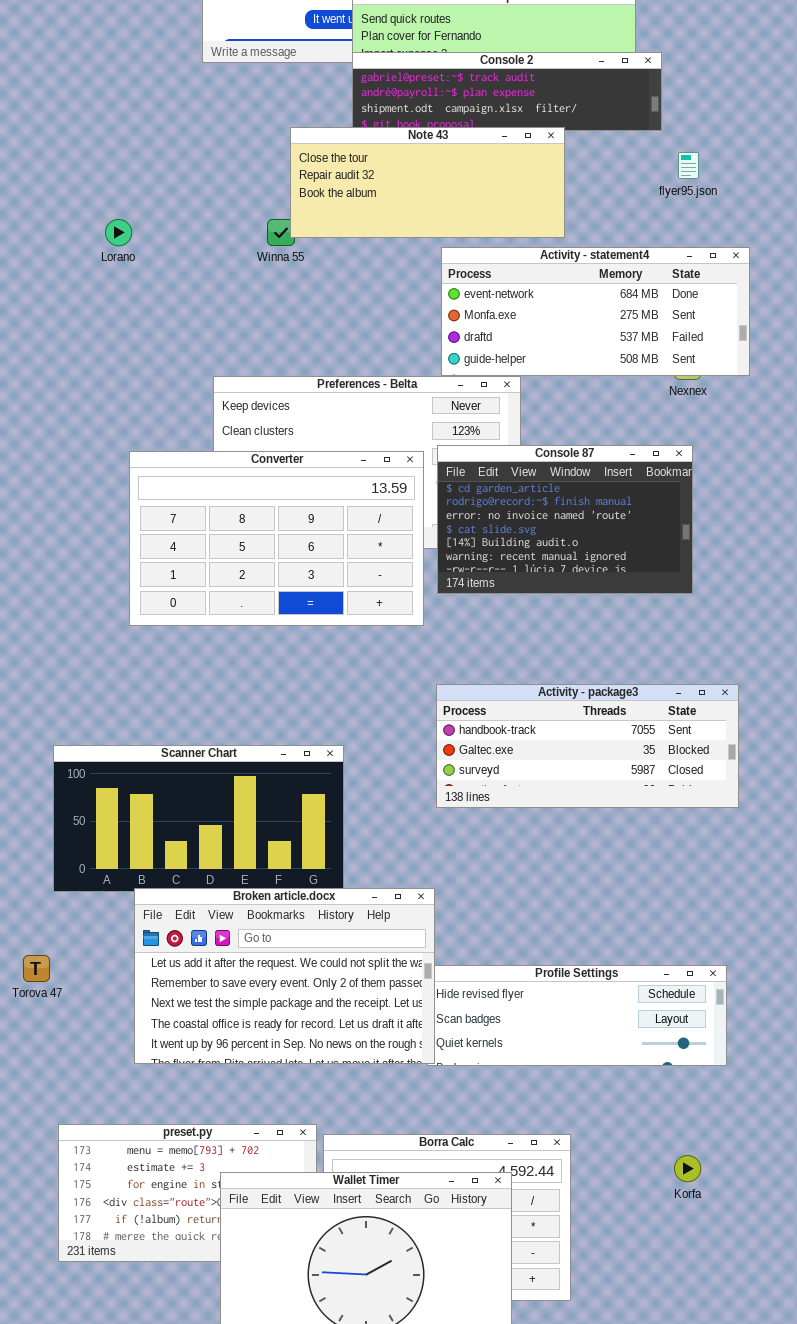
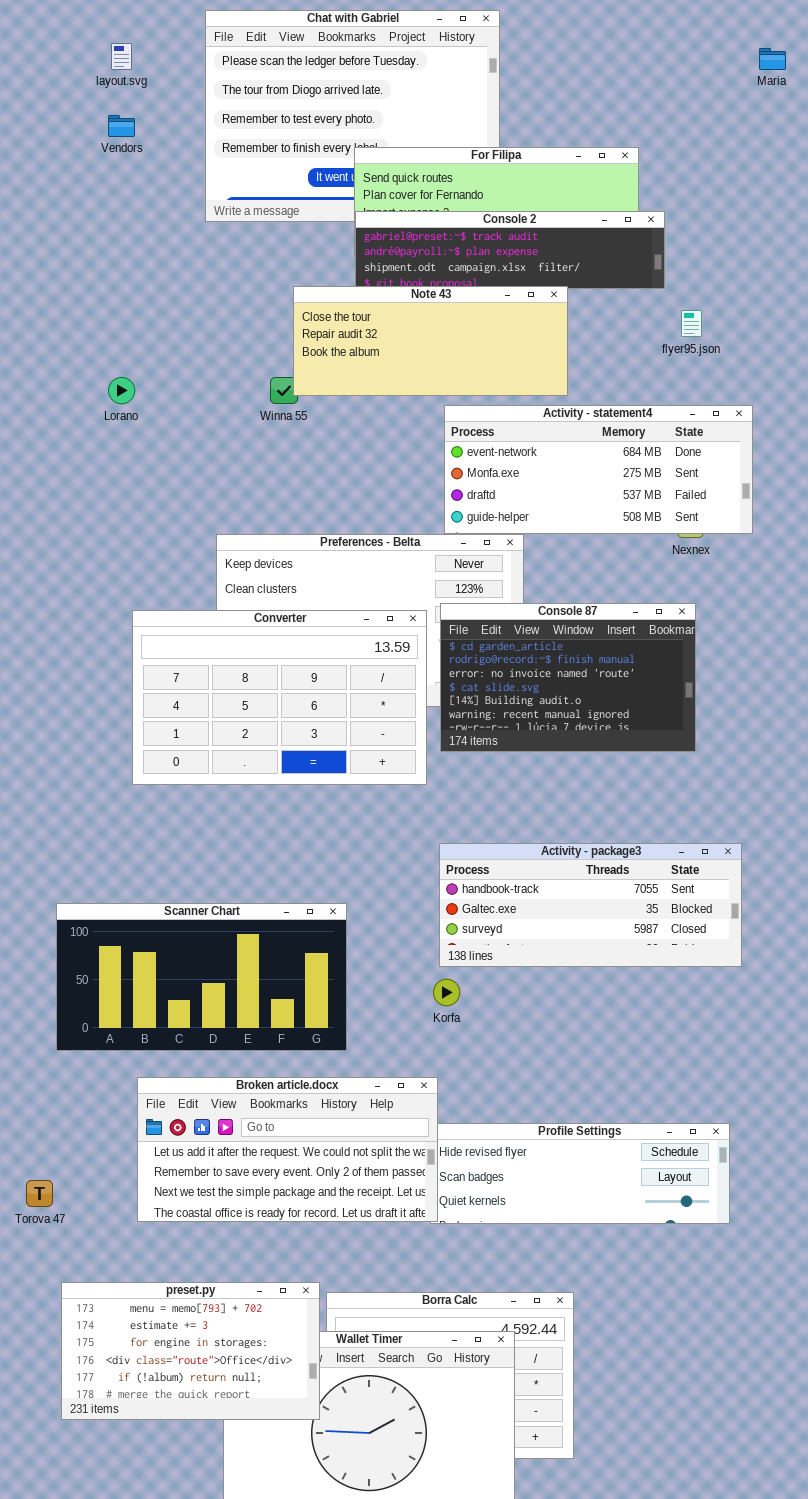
Broken article.docx: [134,888,435,1064] -> [137,1077,438,1222], resized
Torova 47: [23,955,50,982] -> [26,1180,53,1207], moved
preset.py: [58,1124,317,1262] -> [61,1282,320,1420], raised
Korfa: [674,1155,701,1182] -> [433,979,460,1006], moved

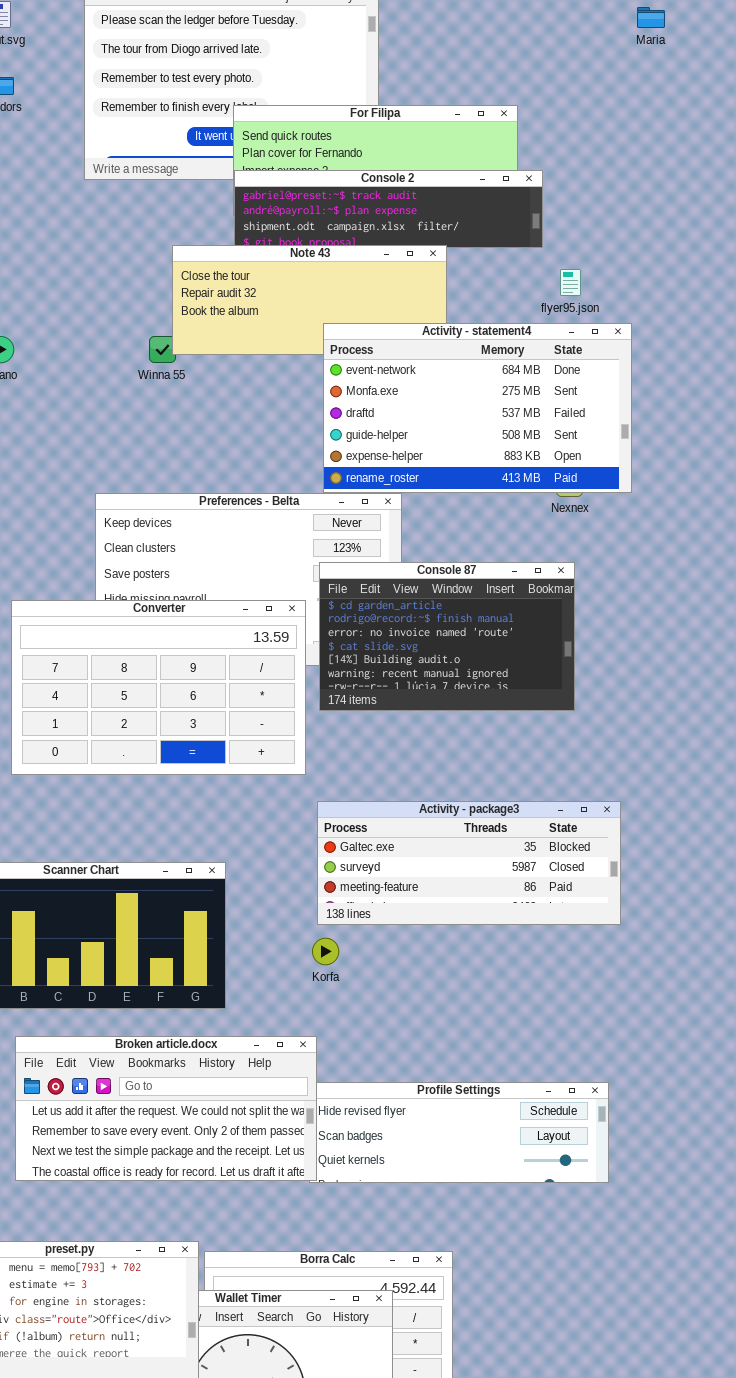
Activity - statement4: [444,405,753,534] -> [323,323,632,493], resized
Converter: [132,610,427,785] -> [11,600,306,775], moved
Activity - package3: [439,843,742,967] -> [317,801,621,925], scrolled down 1 row

